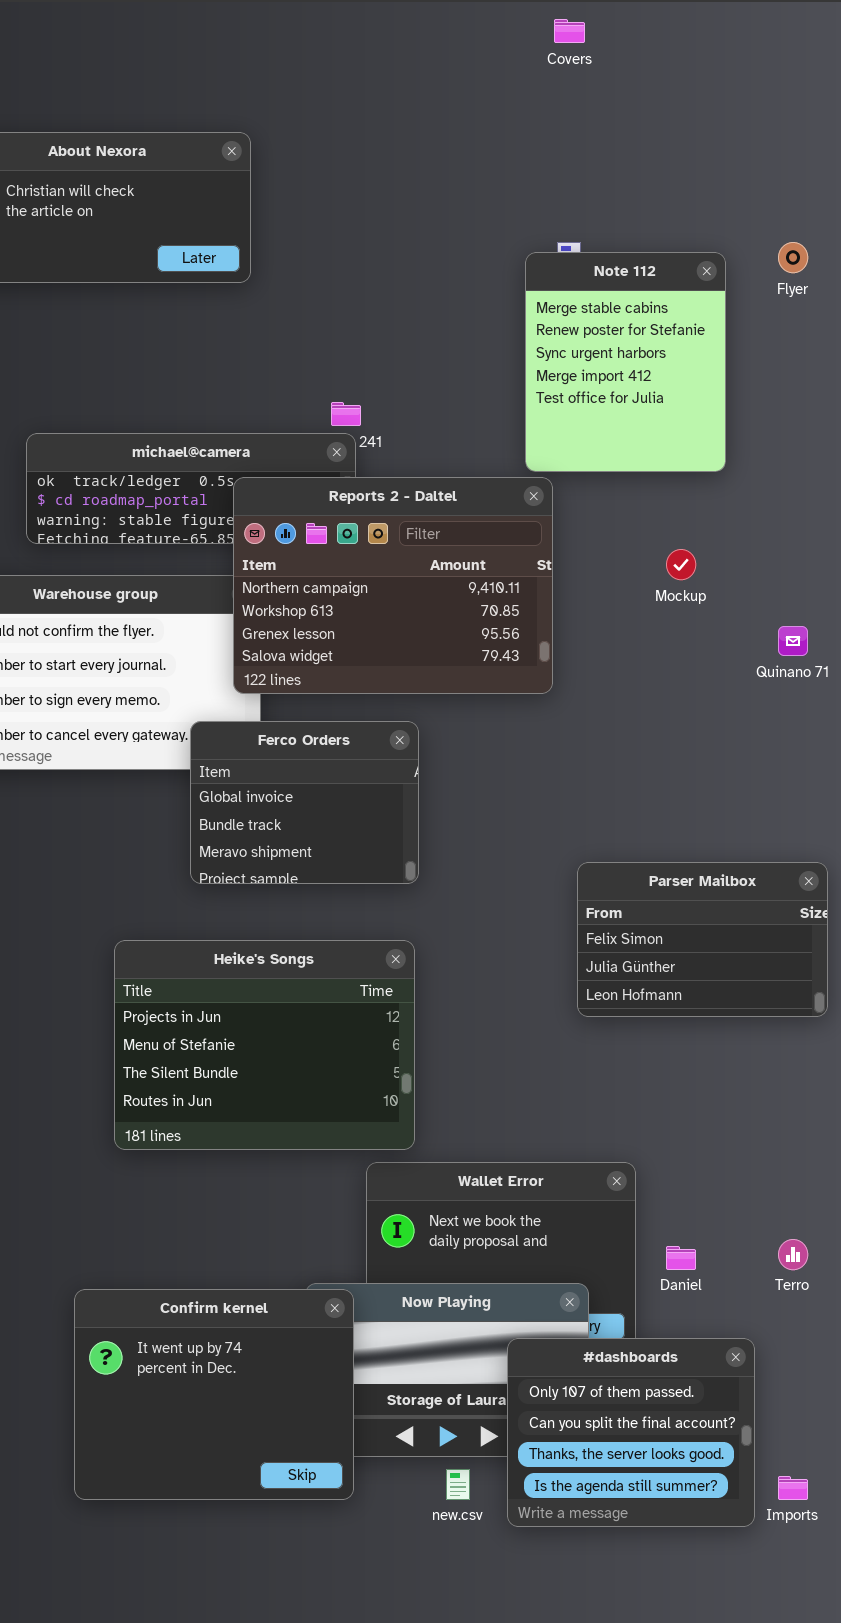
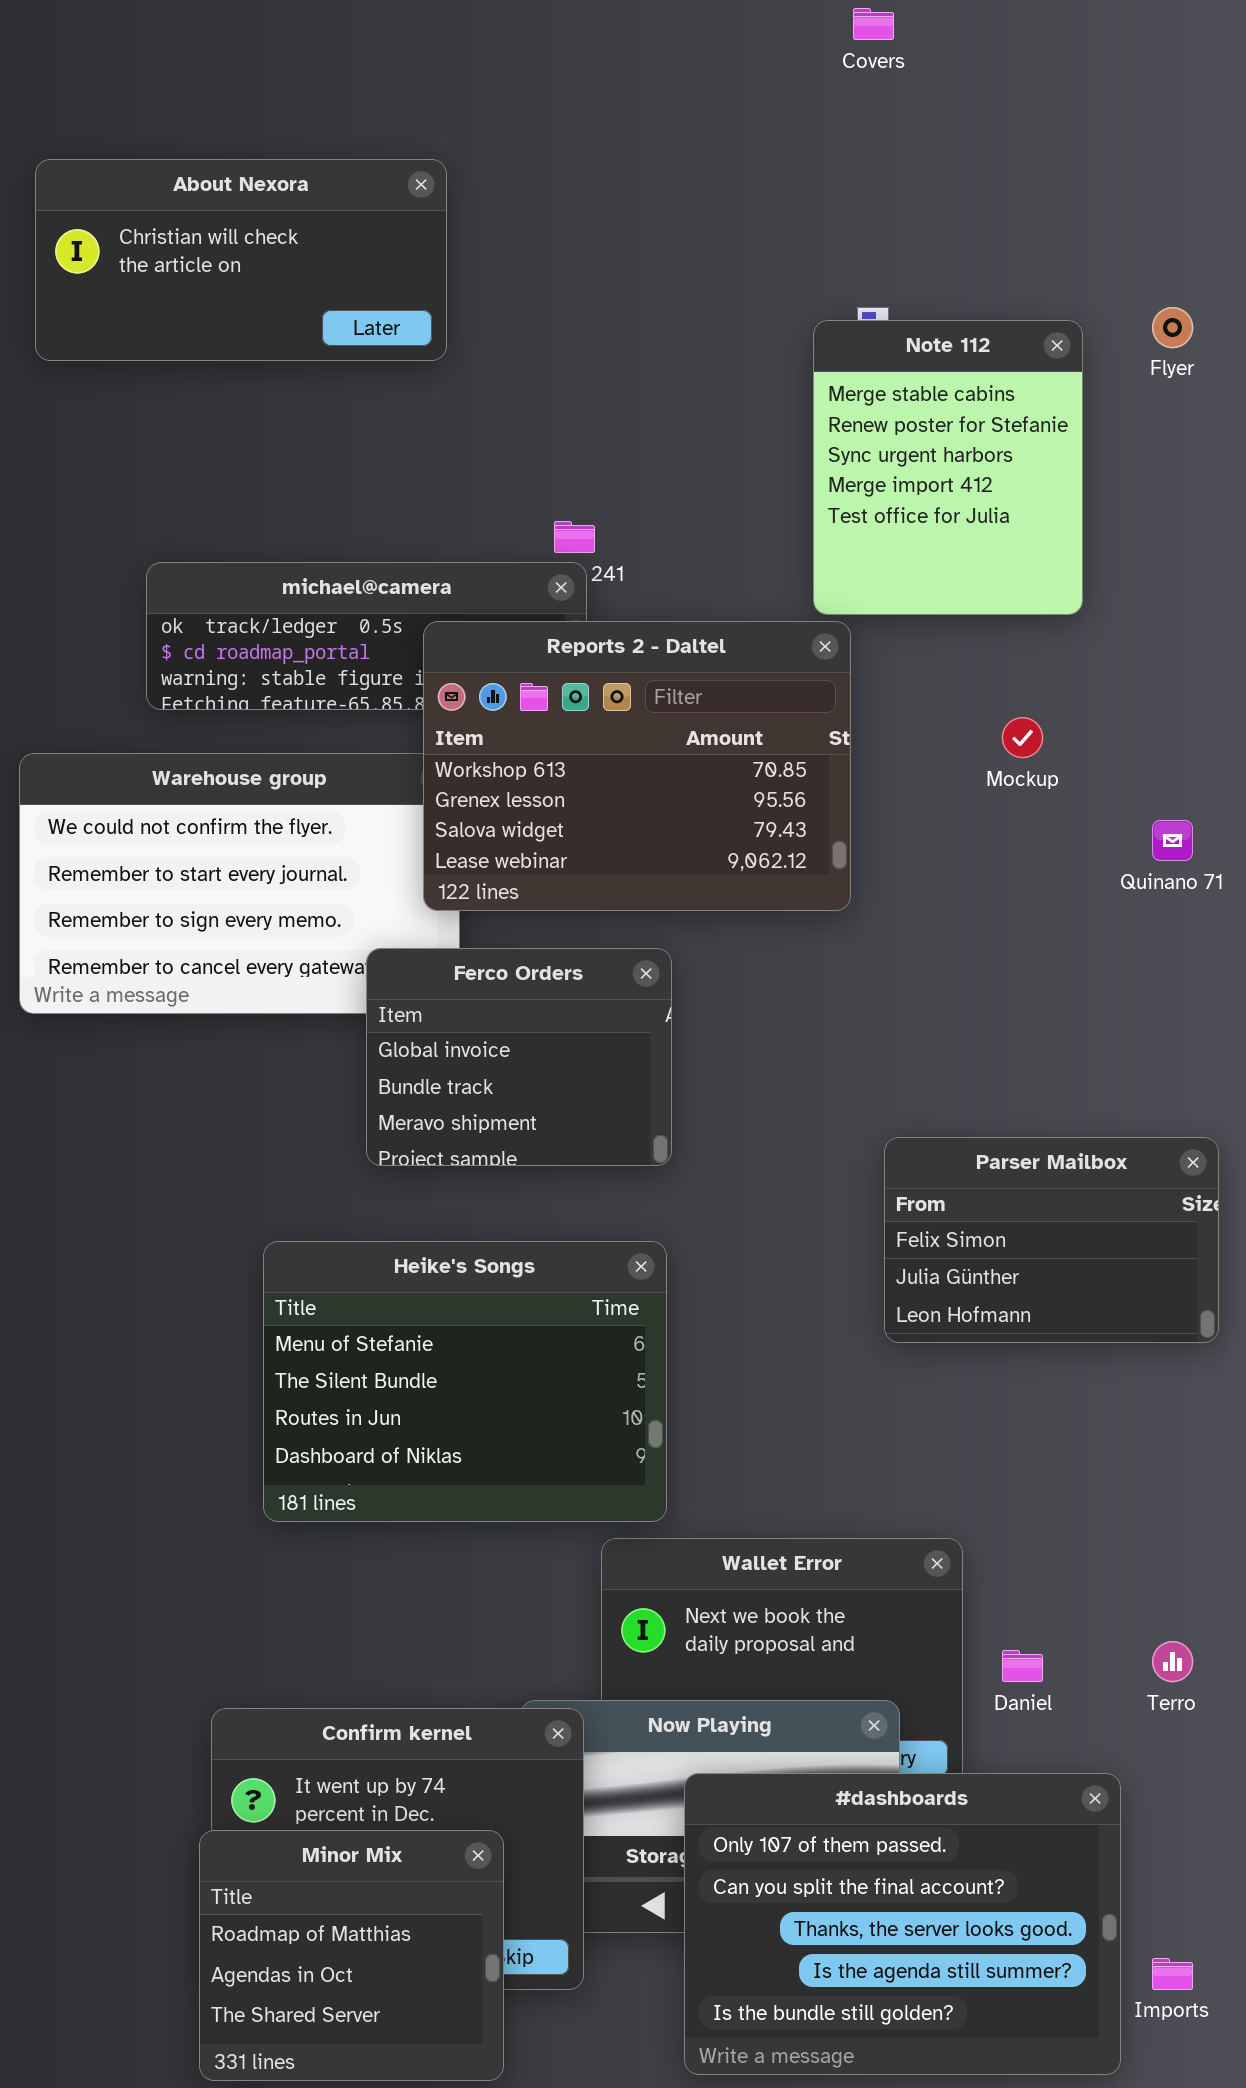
Reports 2 - Daltel: [233,477,553,694] -> [423,621,851,911], scrolled down 1 row
Heike's Songs: [114,940,415,1150] -> [263,1241,667,1522], scrolled down 1 row
#dashboards: [507,1338,755,1527] -> [684,1773,1121,2075], resized
Minor Mix: none -> [199,1830,504,2081], opened

